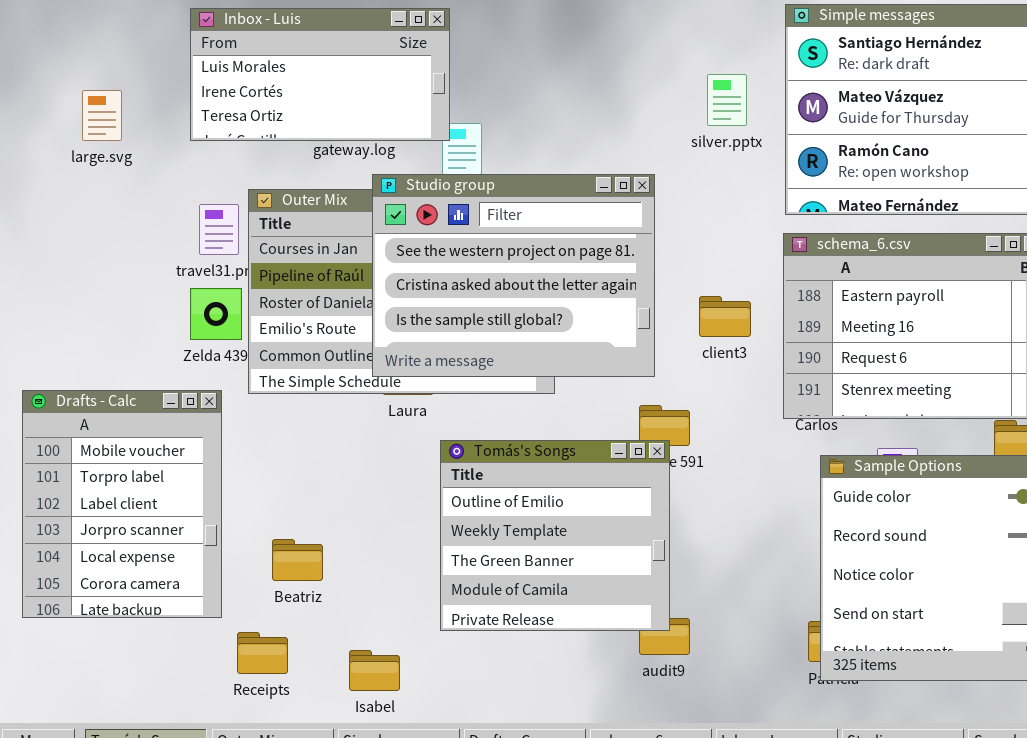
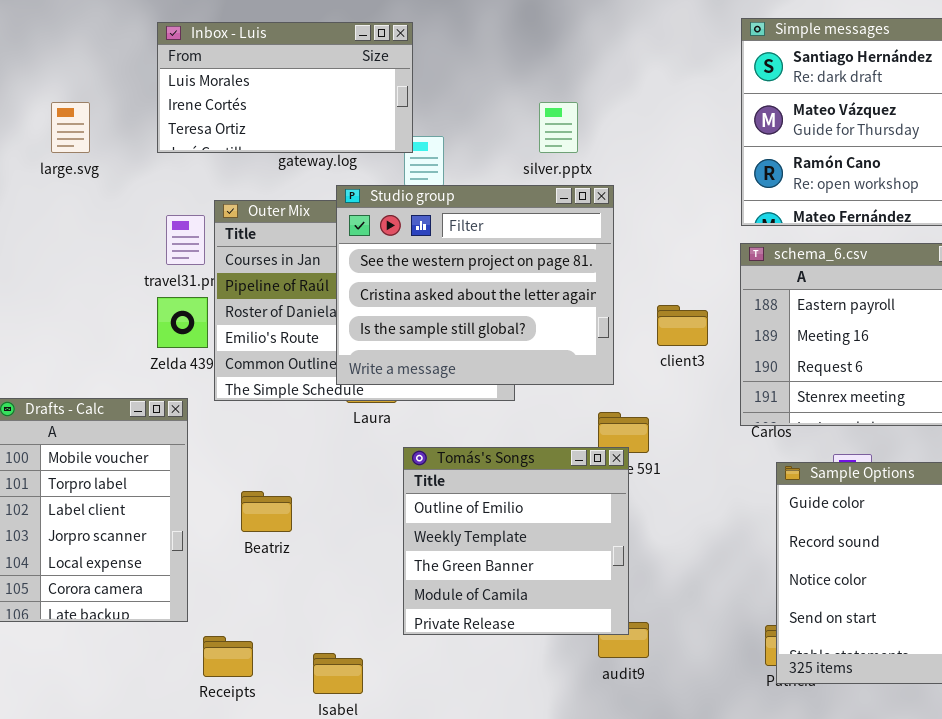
silver.pptx: [707,74,747,126] -> [539,102,578,153], moved
Beatriz: [272,539,323,581] -> [241,491,292,532], moved

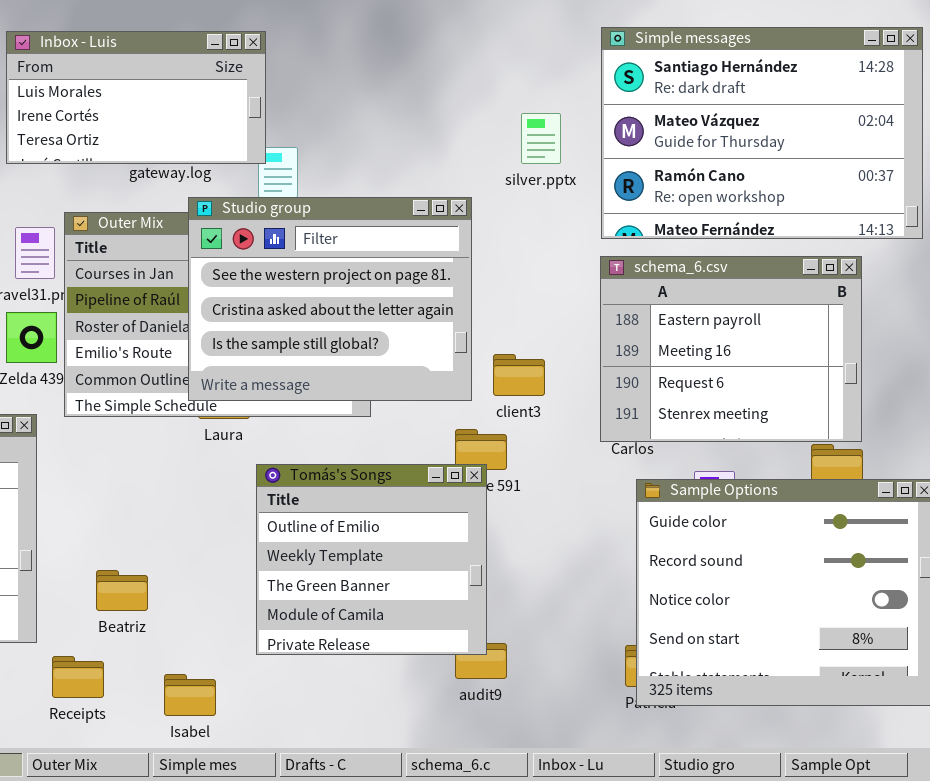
silver.pptx: [539,102,578,153] -> [521,113,561,164], moved
client3: [657,305,708,346] -> [493,354,545,396], moved
Beatriz: [241,491,292,532] -> [96,570,148,611], moved

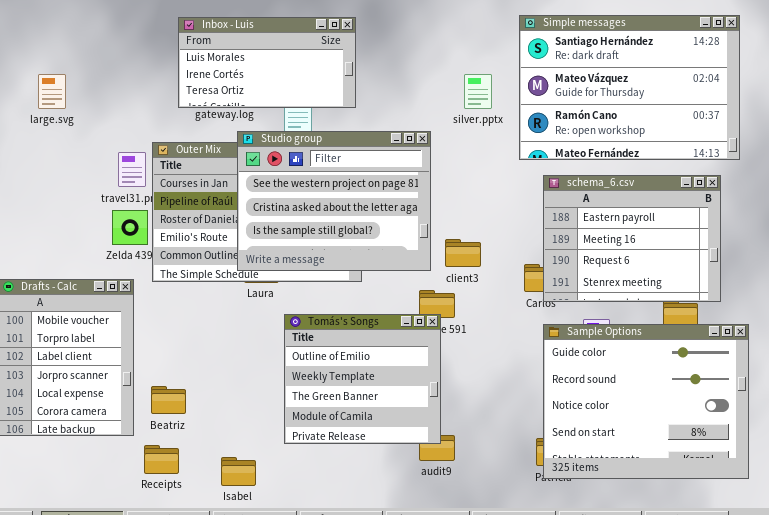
Inbox - Luis: [6,31,266,164] -> [178,17,356,108], moved
schema_6.csv: [600,256,862,442] -> [543,175,721,302], moved
Beatriz: [96,570,148,611] -> [151,386,186,414], moved

